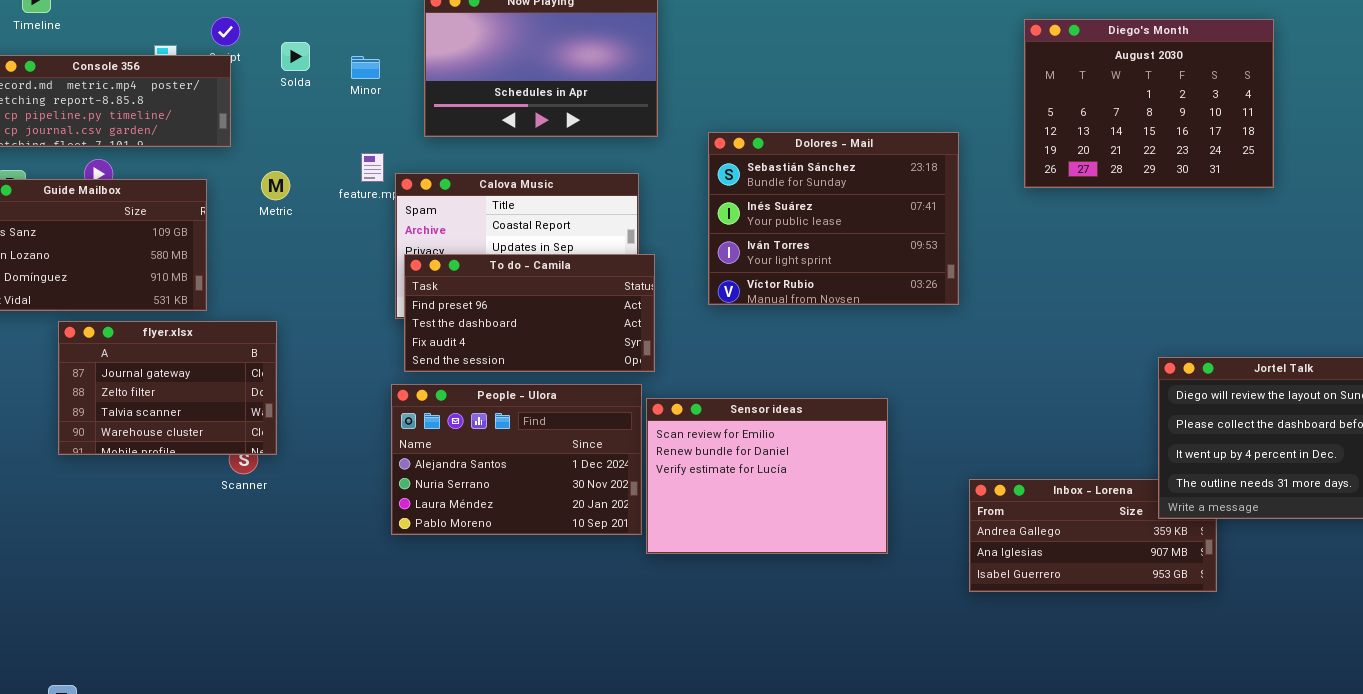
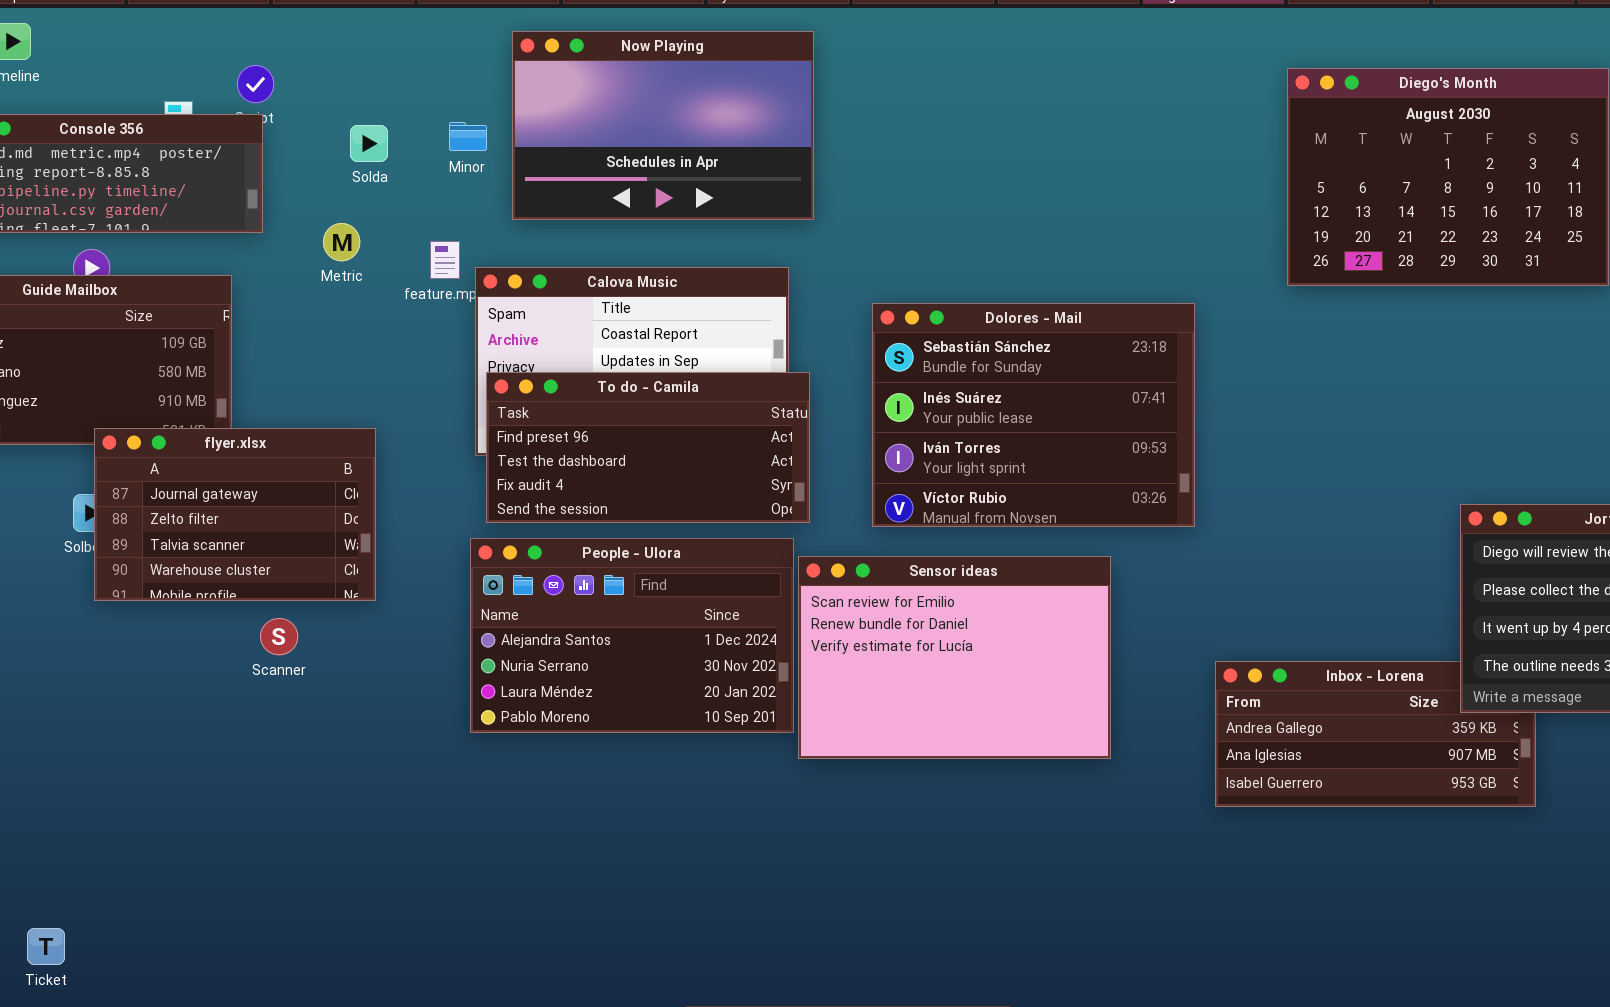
Solda: [281,42,310,71] -> [350,125,388,162], moved
Minor: [351,56,380,79] -> [449,122,487,151], moved
Dolores - Mail: [708,132,959,305] -> [872,303,1195,527], moved
Metric: [261,171,290,200] -> [323,223,360,261], moved
flyer.xlsx: [58,321,277,455] -> [94,428,376,601], moved

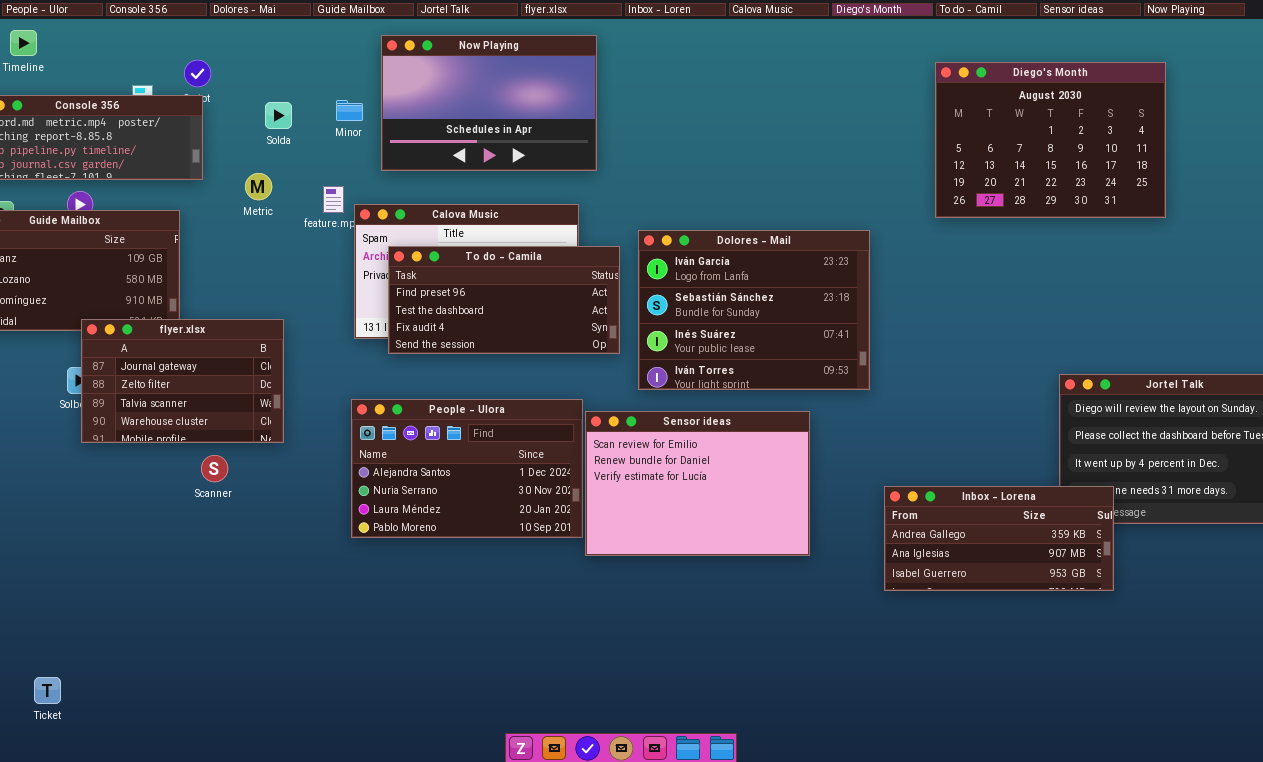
Dolores - Mail: [872,303,1195,527] -> [638,230,870,390], scrolled up 1 row
To do - Camila: [486,372,810,523] -> [388,246,620,354], moved
Inbox - Lorena: [1215,661,1536,807] -> [884,486,1114,591], raised

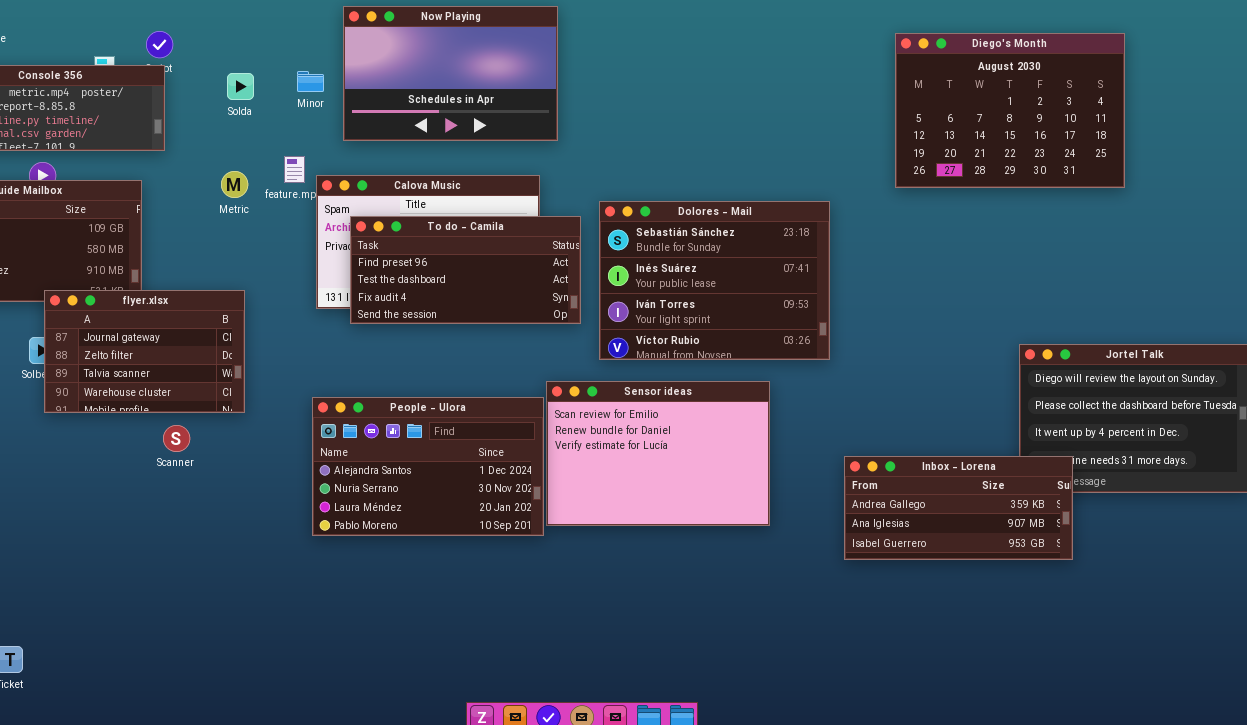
Metric: [245,173,272,200] -> [221,171,248,198], moved
Dolores - Mail: [638,230,870,390] -> [599,201,830,360], scrolled down 1 row
People - Ulora: [351,399,583,538] -> [312,397,544,536], moved

